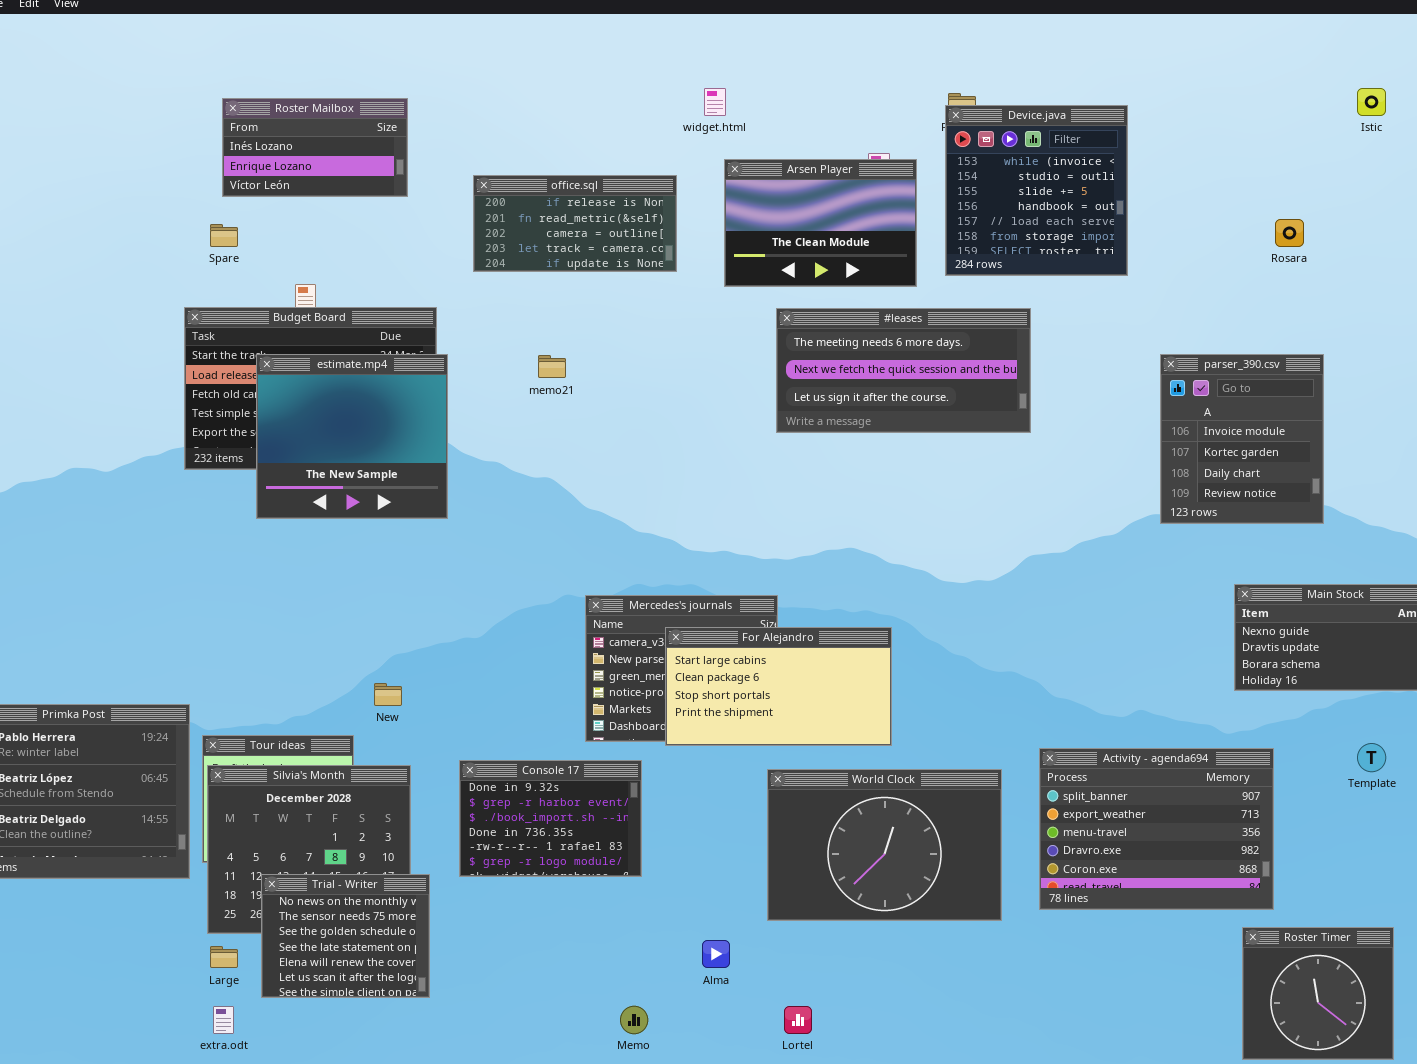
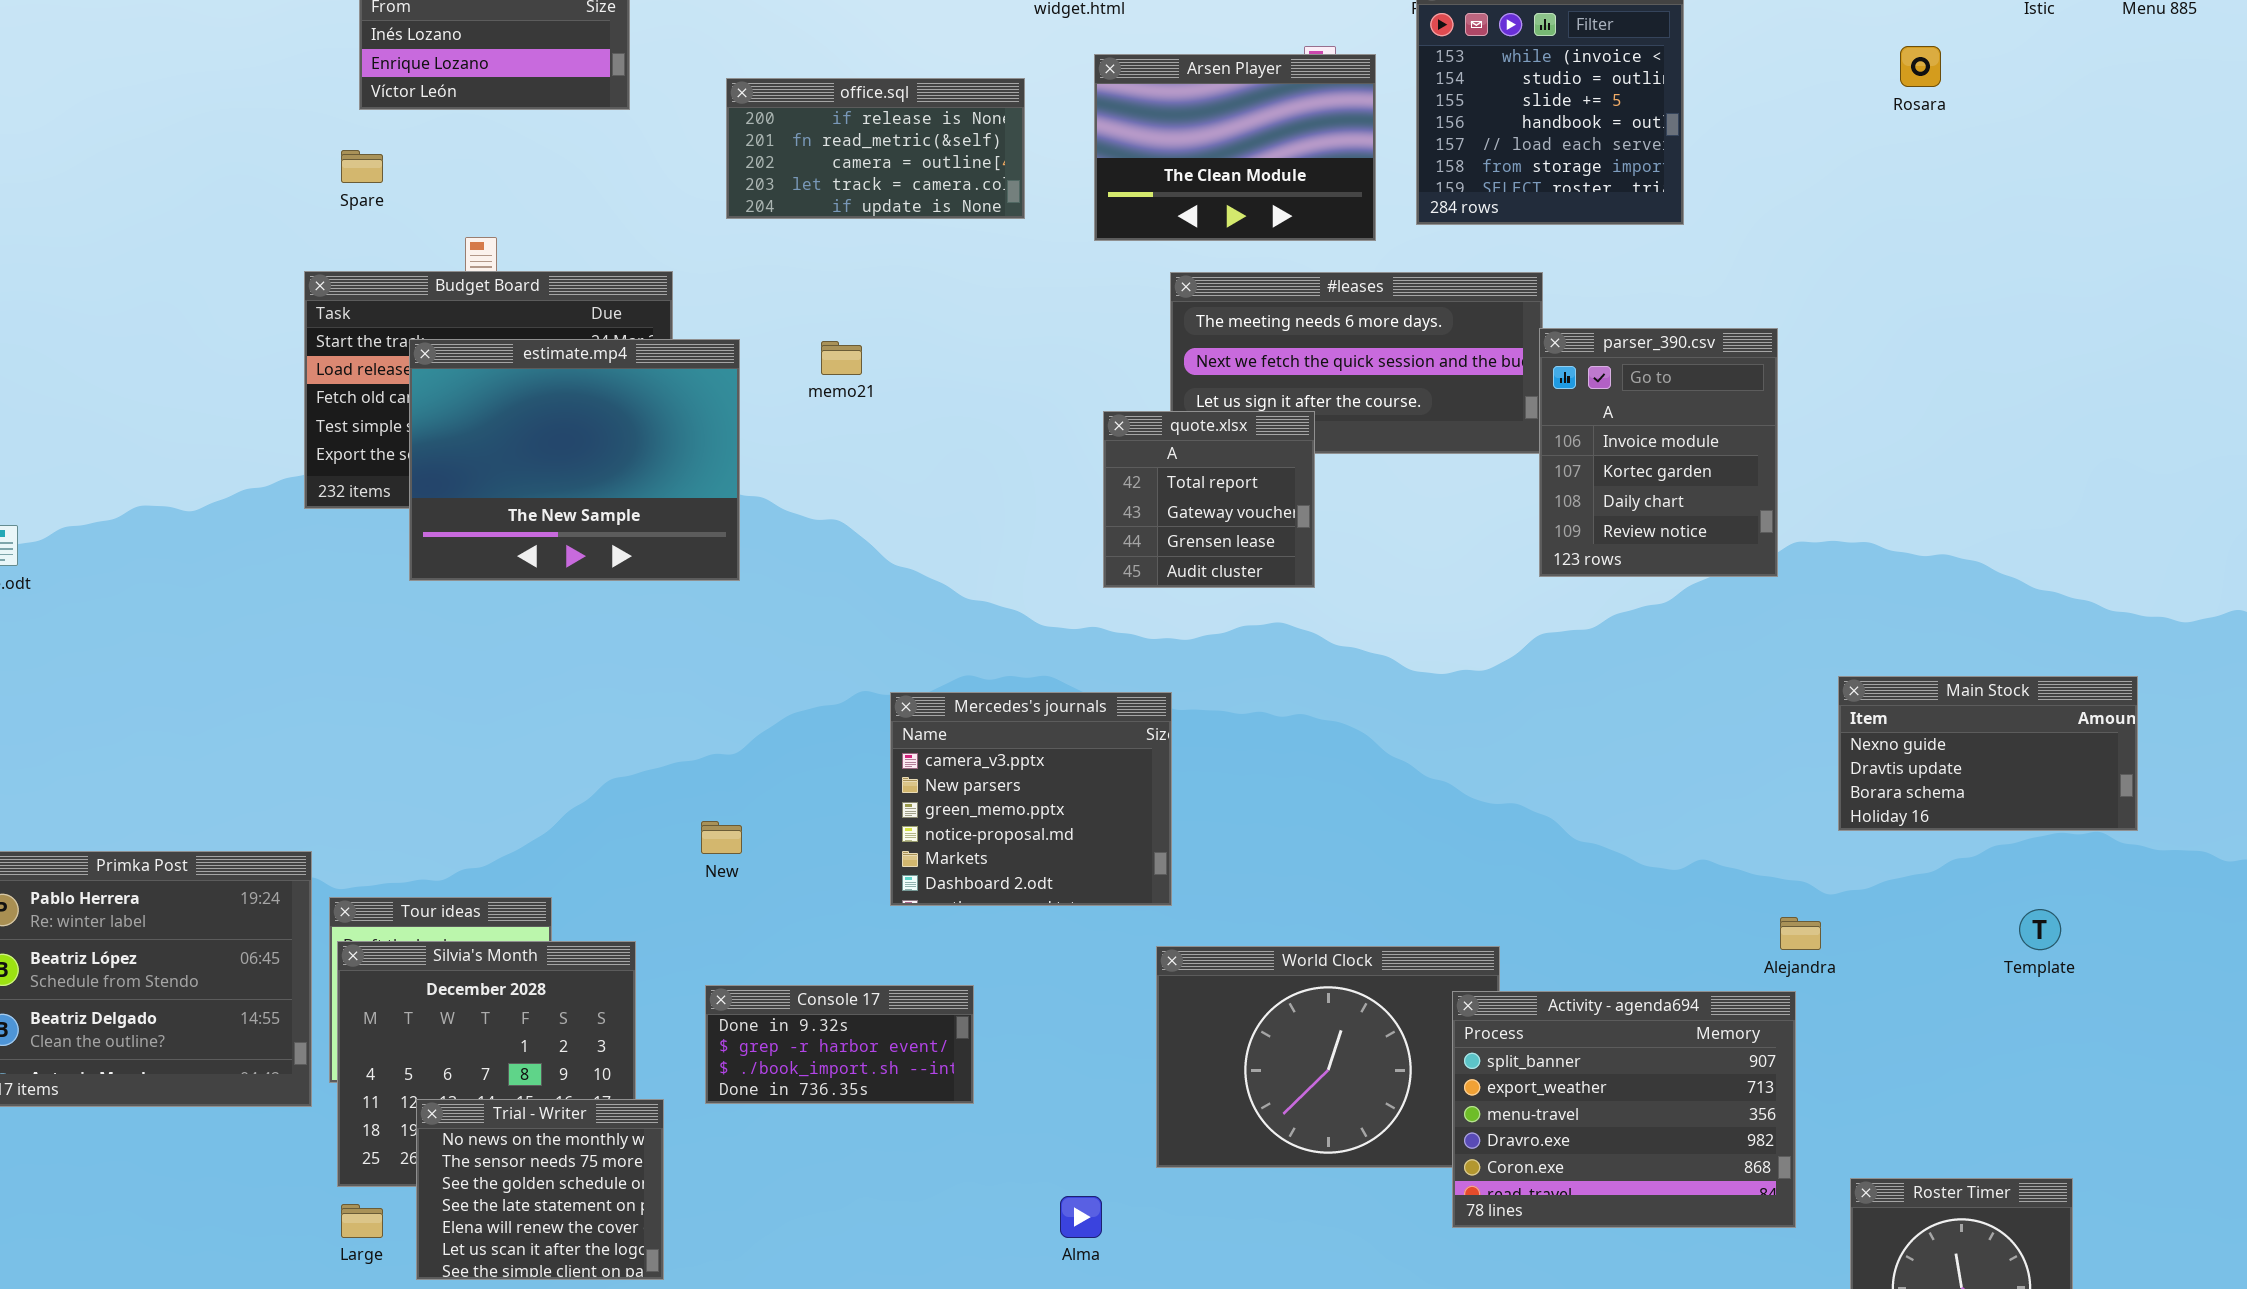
Rosara: [1275,219,1304,247] -> [1900,46,1941,87], moved
estimate.mp4: [256,354,448,519] -> [409,339,740,581], resized
parser_390.csv: [1160,354,1324,524] -> [1539,328,1778,577], moved
quote.xlsx: none -> [1103,411,1315,588], opened
For Alejandro: [665,627,892,746] -> none, closed
New: [374,683,402,706] -> [701,821,742,854], moved
Activity - agenda694: [1039,748,1274,910] -> [1452,991,1796,1228], moved
Console 17: [459,760,642,877] -> [705,985,974,1104], resized

